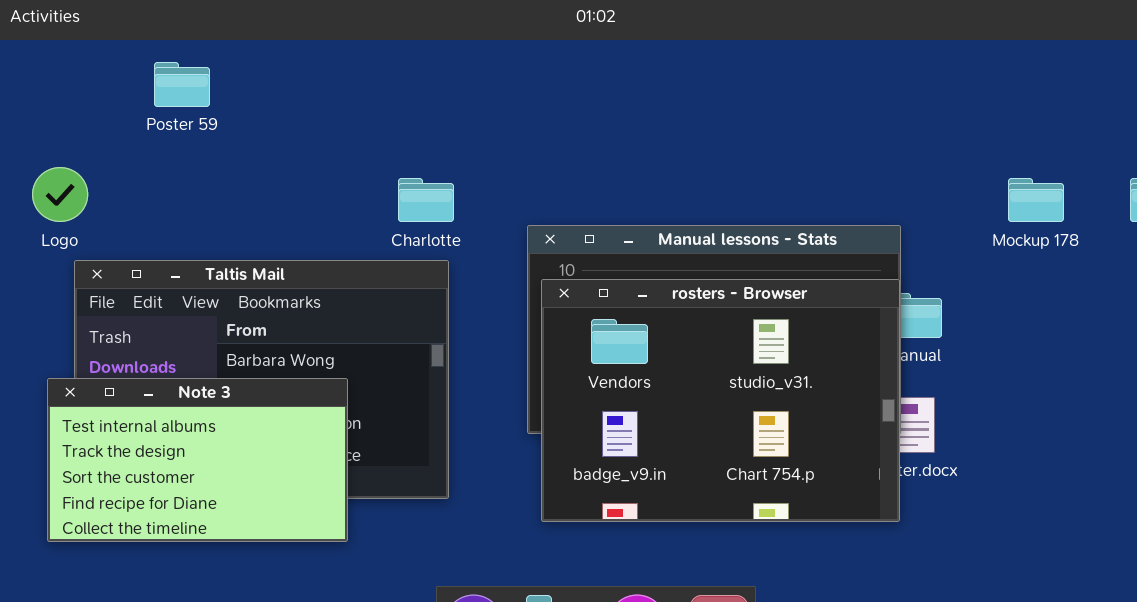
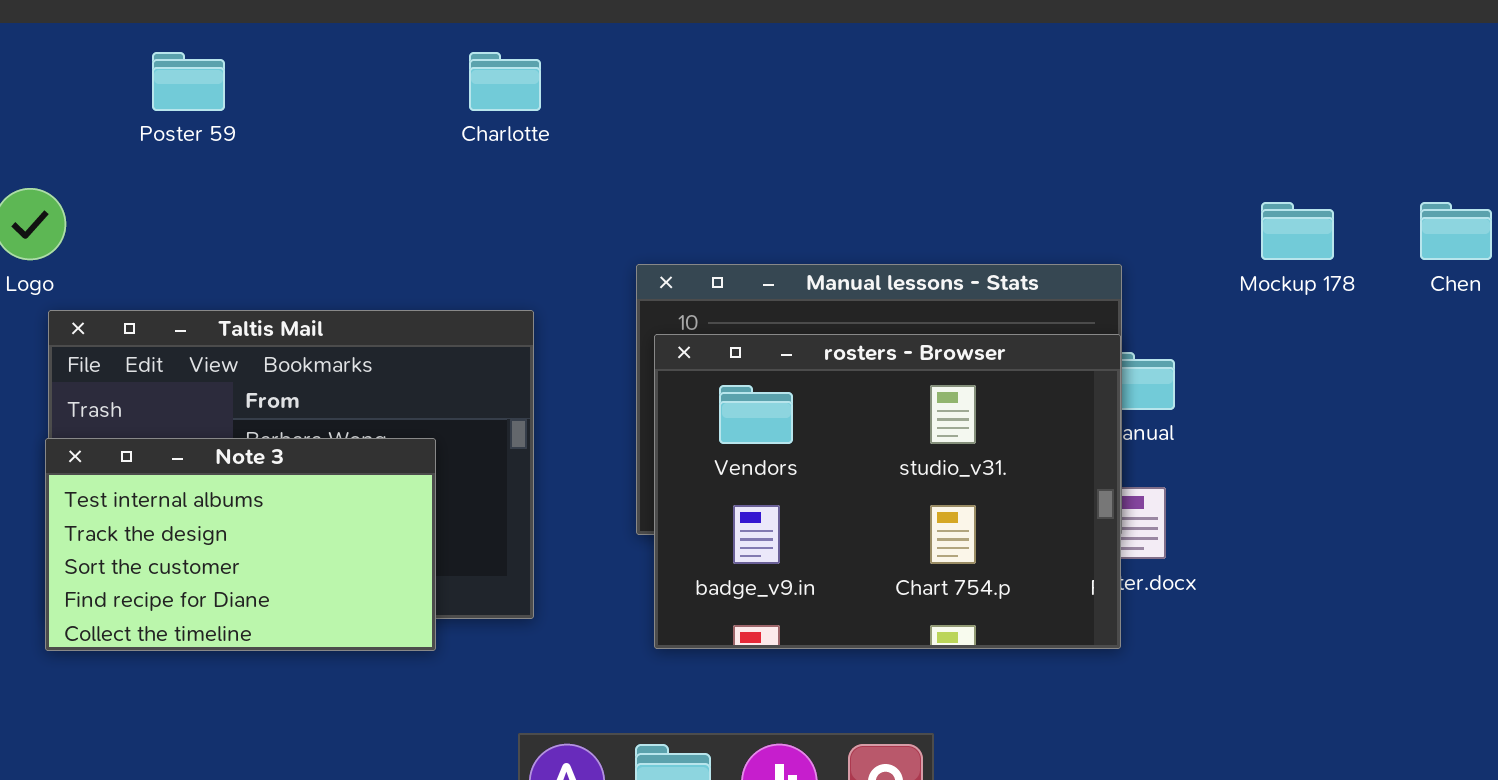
Charlotte: [398,178,454,222] -> [469,52,541,111], moved
Note 3: [47,378,348,542] -> [45,438,436,651], moved

